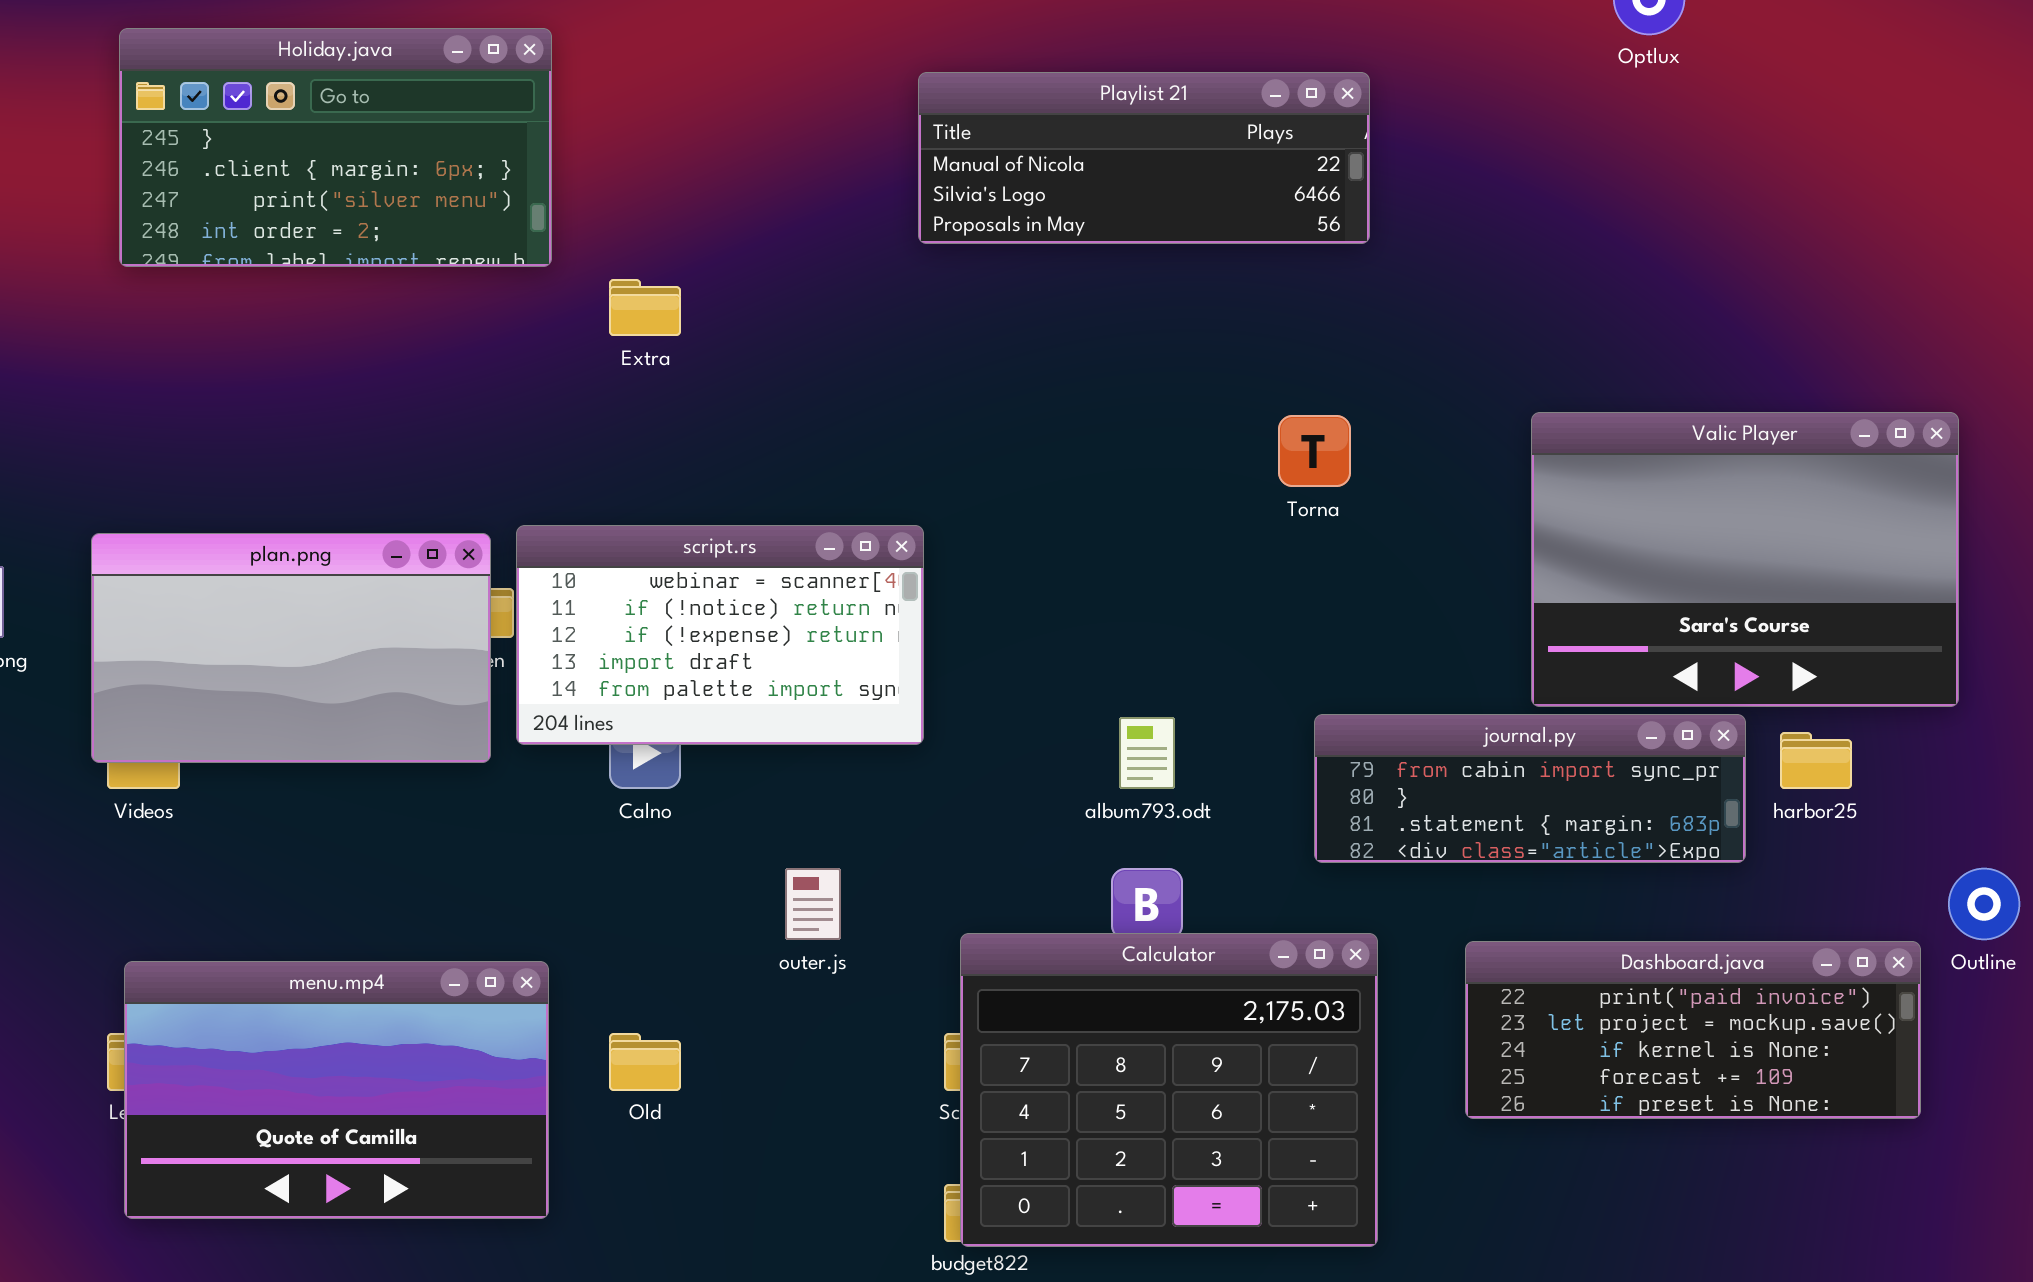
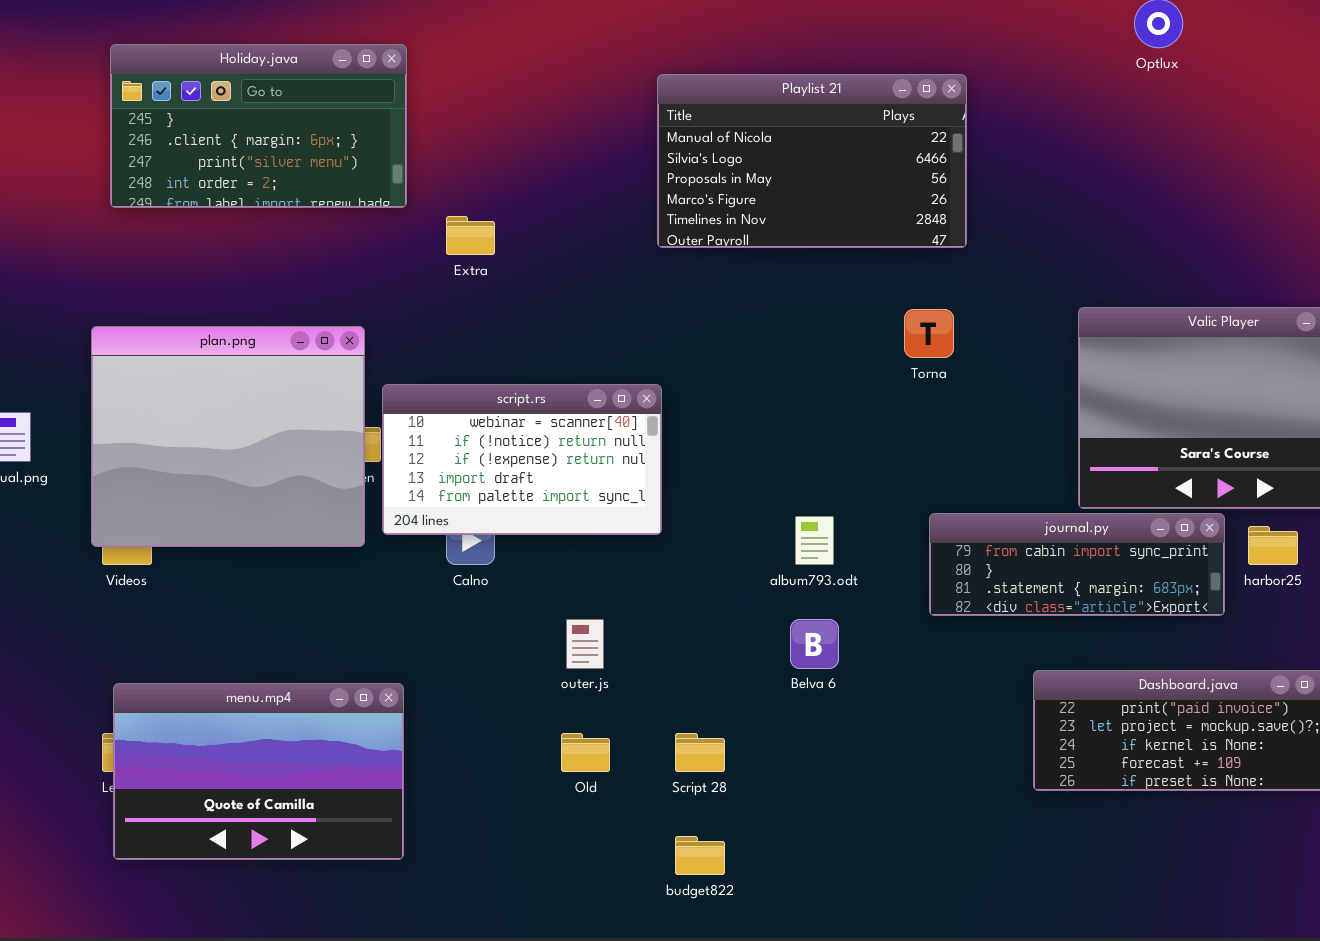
Playlist 21: [918,72,1370,244] -> [657,74,967,248], resized
plan.png: [91,533,491,763] -> [91,326,365,547], resized
Calculator: [960,933,1378,1247] -> none, closed
Old: [609,1033,681,1091] -> [561,733,610,772], moved

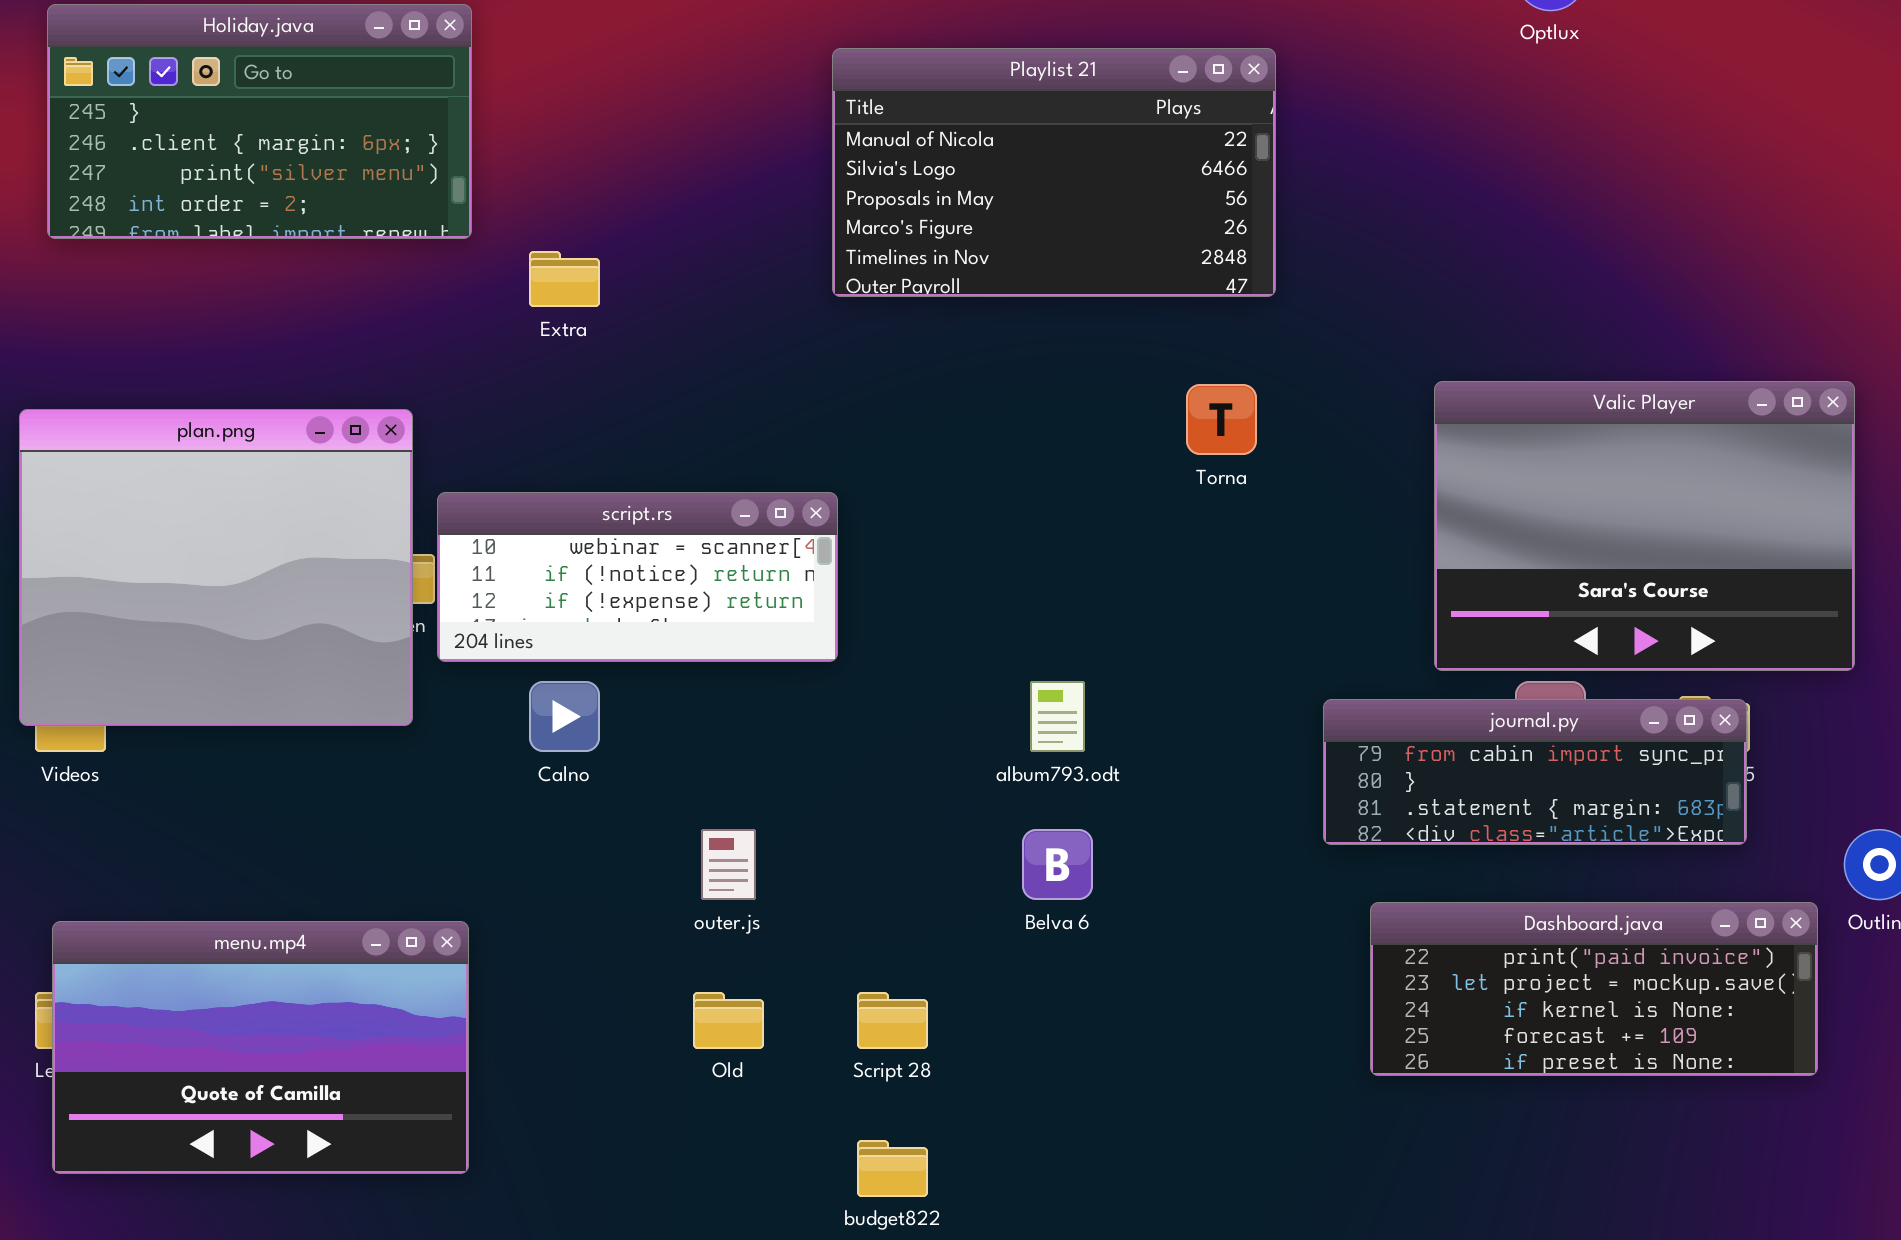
script.rs: [382,384,662,535] -> [437,492,838,662], resized
journal.py: [929,513,1225,616] -> [1323,699,1747,845], moved

